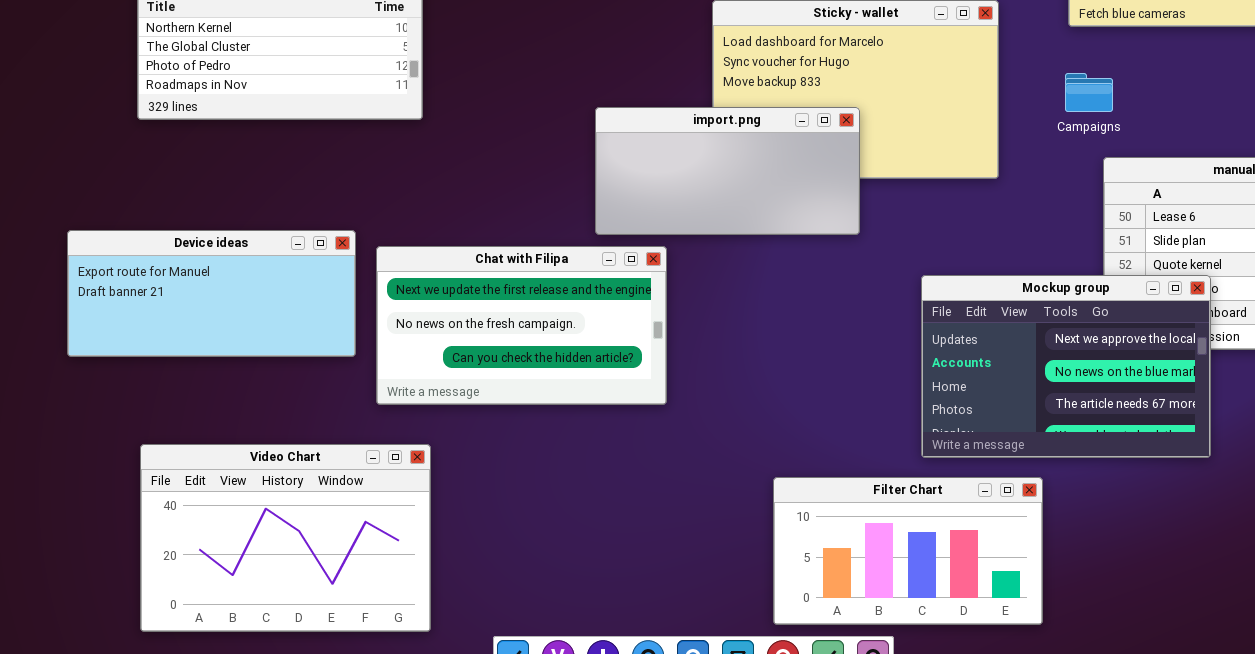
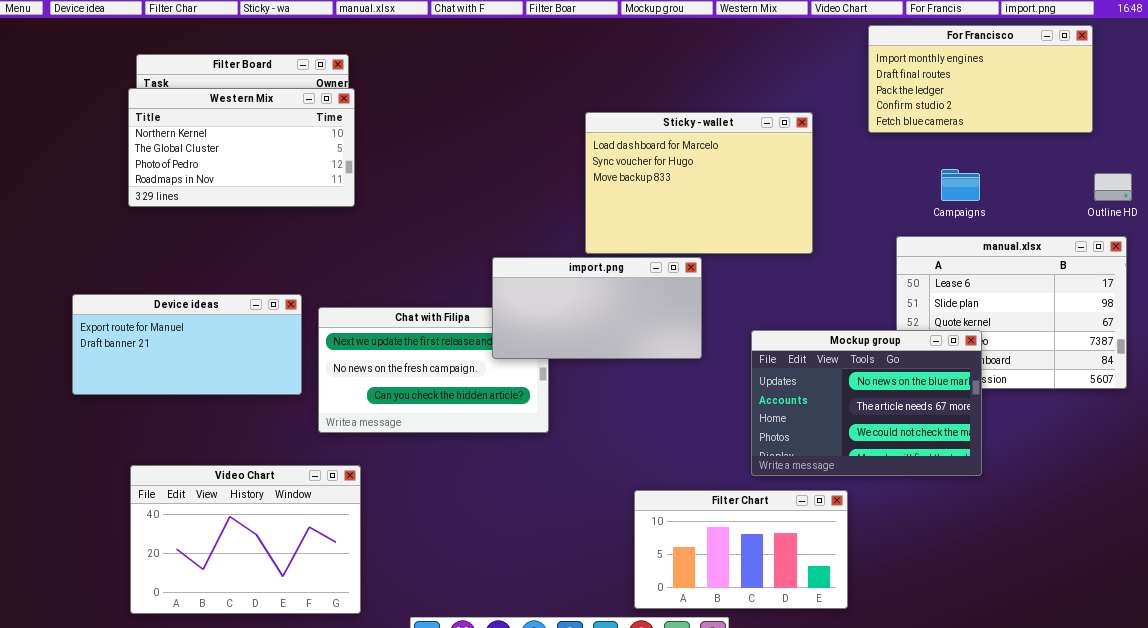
Campaigns: [1065,73,1113,112] -> [941,169,980,201], moved
import.png: [595,107,860,235] -> [492,257,702,359], moved
Mockup group: [921,275,1211,458] -> [751,330,982,476], scrolled down 1 row

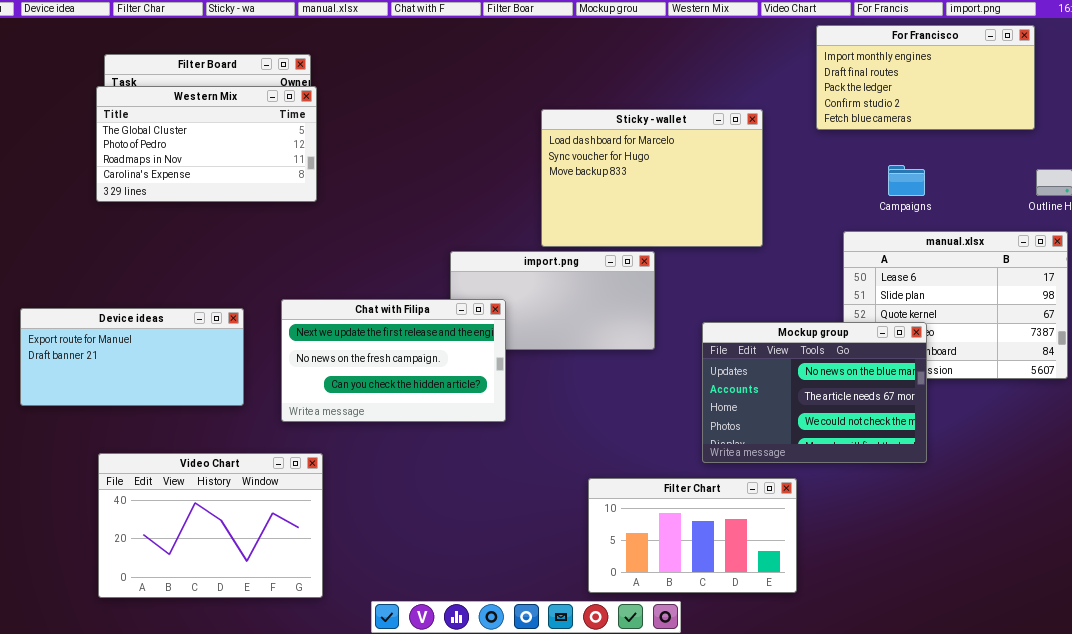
Western Mix: [128,88,355,207] -> [96,86,317,202], scrolled down 1 row
Device ideas: [72,294,302,395] -> [20,308,244,406], moved
Chat with Filipa: [318,307,549,433] -> [281,299,506,422], raised

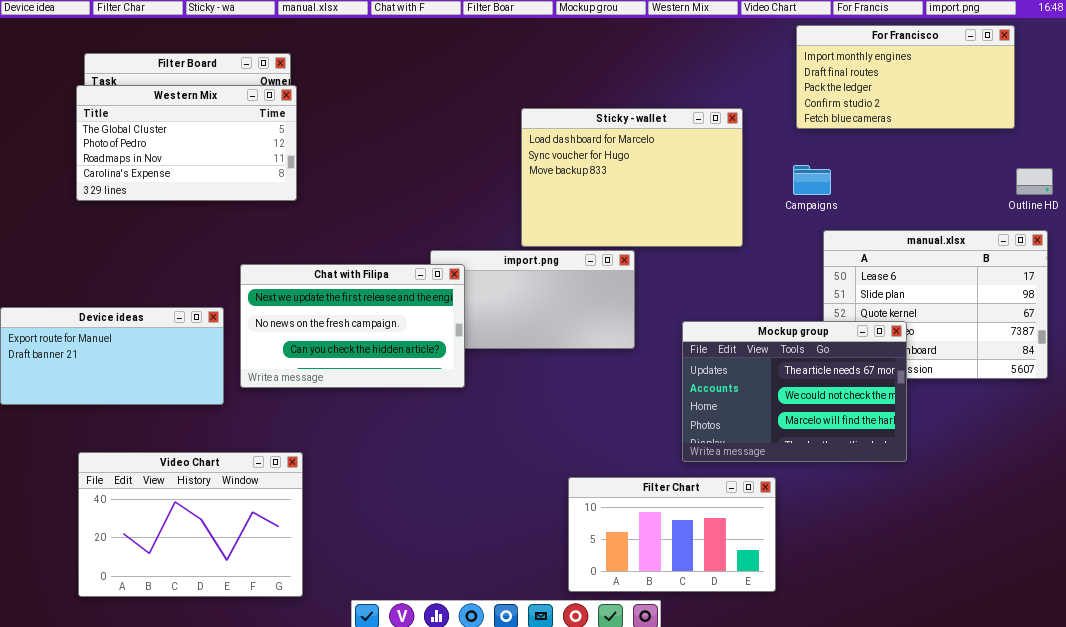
Campaigns: [888,165,925,196] -> [793,165,831,195], moved
Chat with Filipa: [281,299,506,422] -> [240,264,465,388], moved
Mockup group: [702,322,927,463] -> [682,321,907,462], scrolled down 1 row

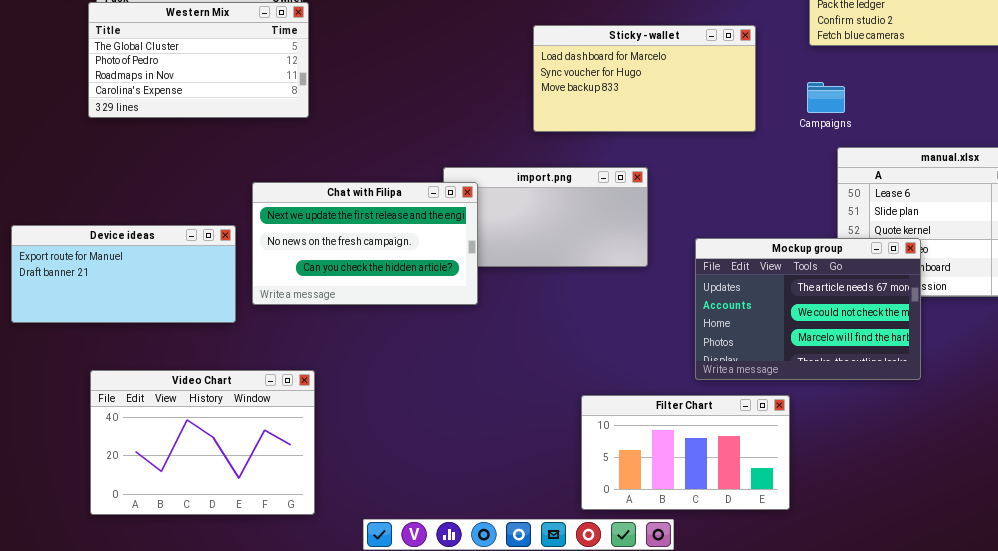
Sticky - wallet: [521,108,743,247] -> [533,25,756,132], resized

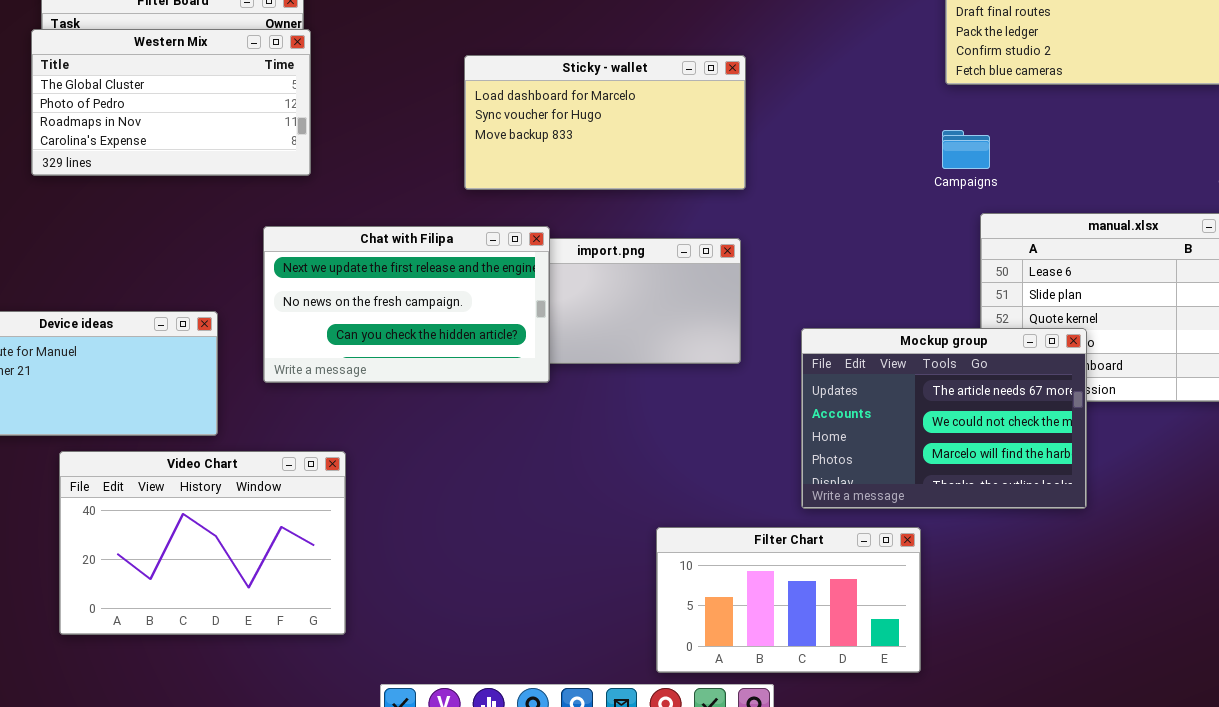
Sticky - wallet: [533,25,756,132] -> [464,55,746,190], moved
Chat with Filipa: [252,182,478,305] -> [263,226,550,383], moved
Video Chart: [90,370,315,515] -> [59,451,346,635], moved

